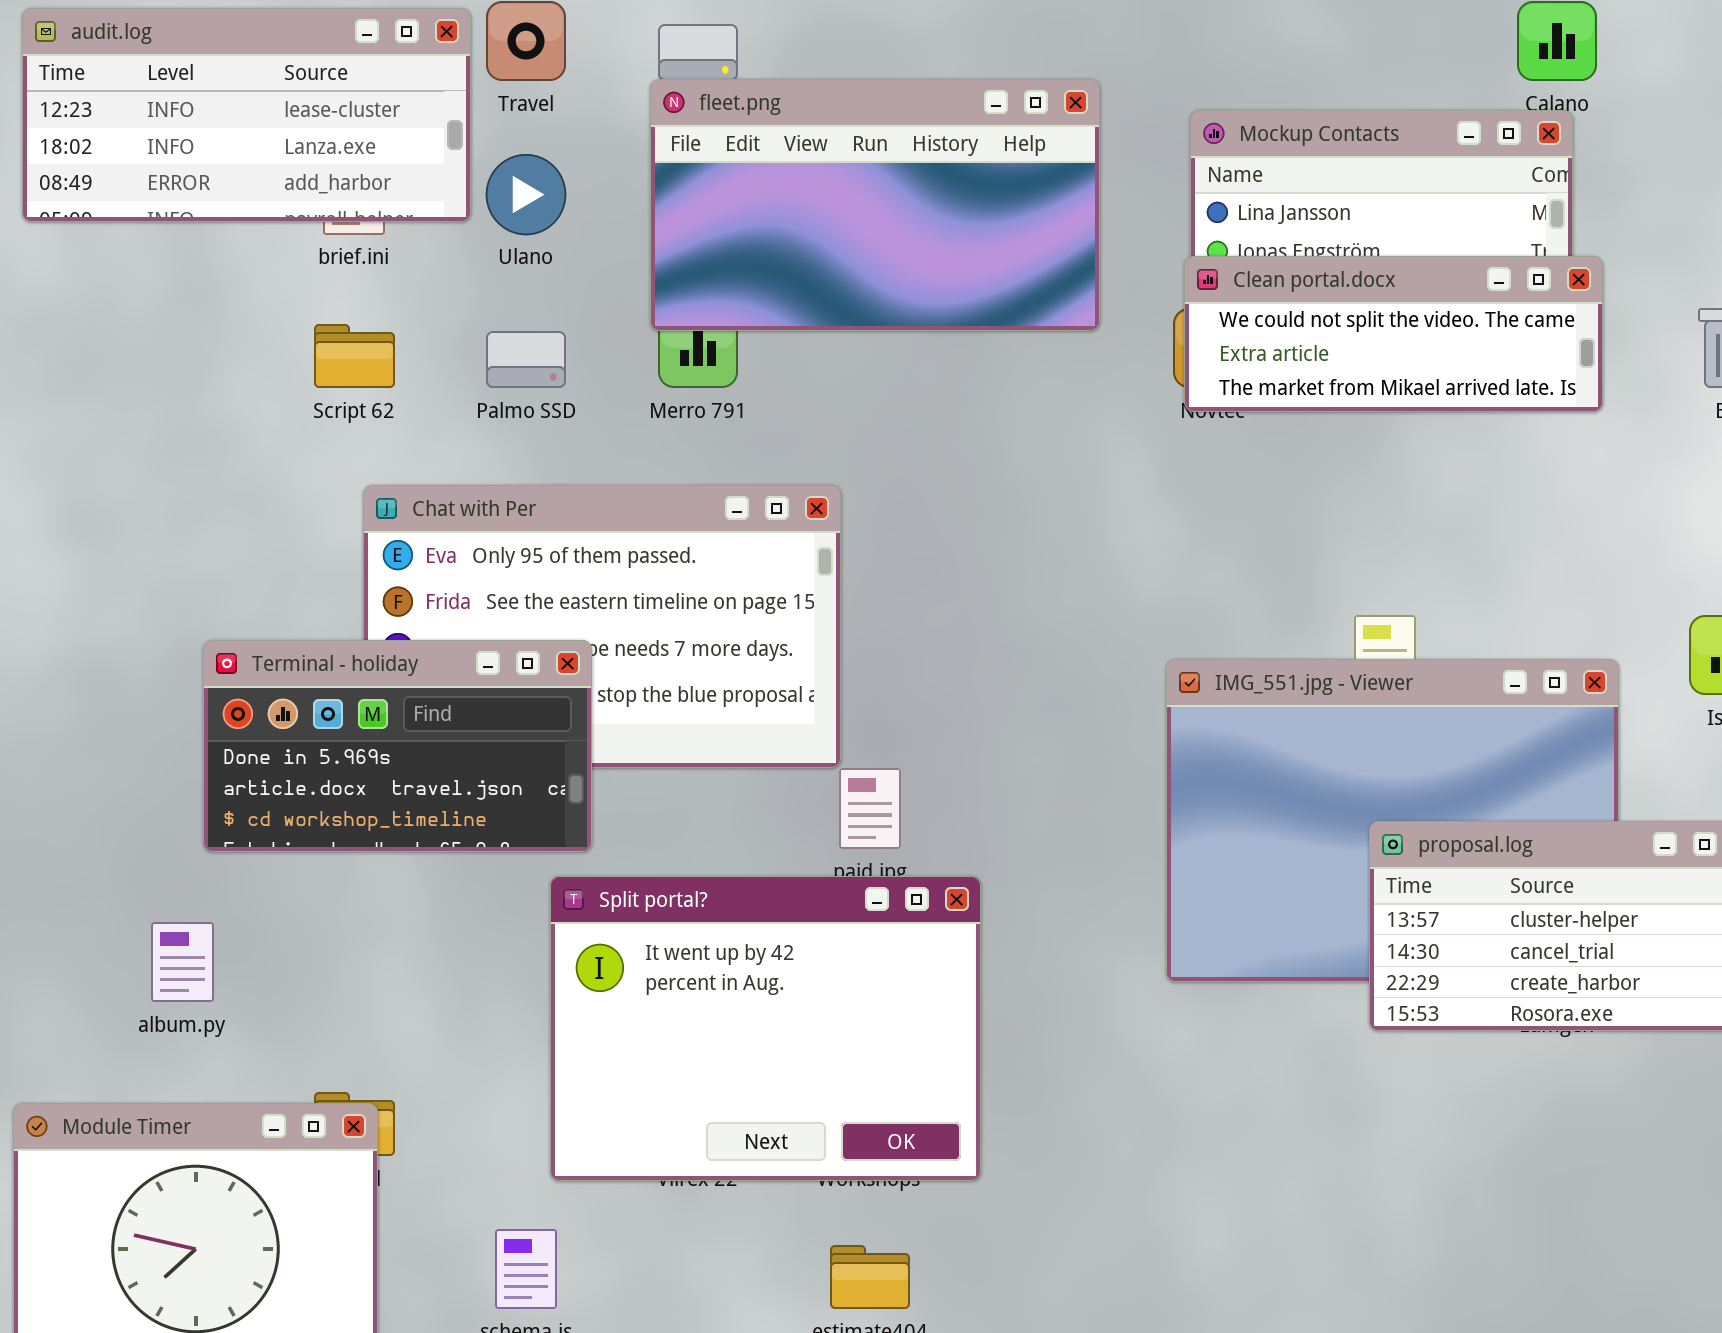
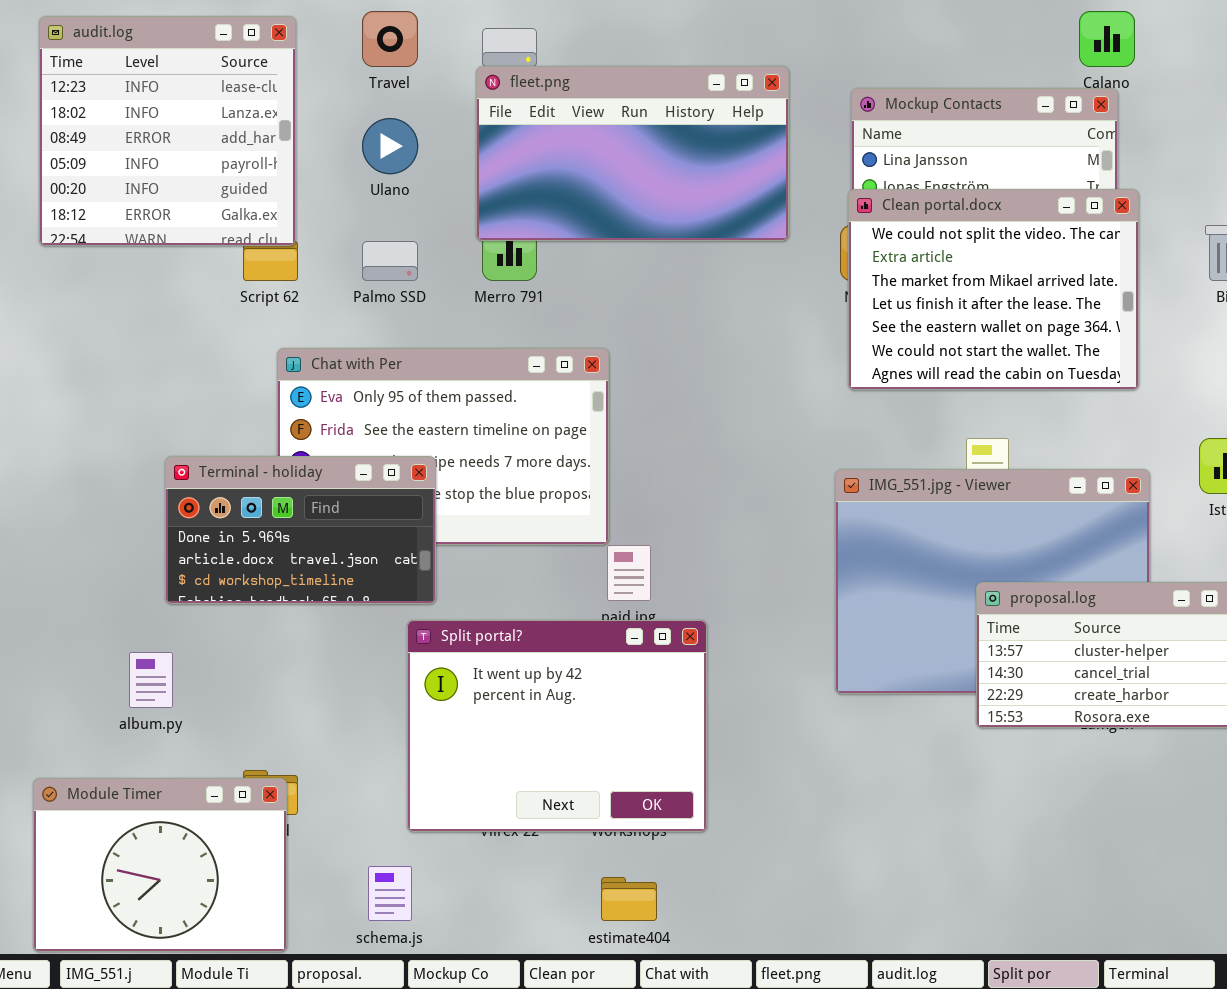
audit.log: [22,8,471,222] -> [39,16,296,246], resized
Clean portal.docx: [1184,256,1603,412] -> [848,189,1139,390], resized

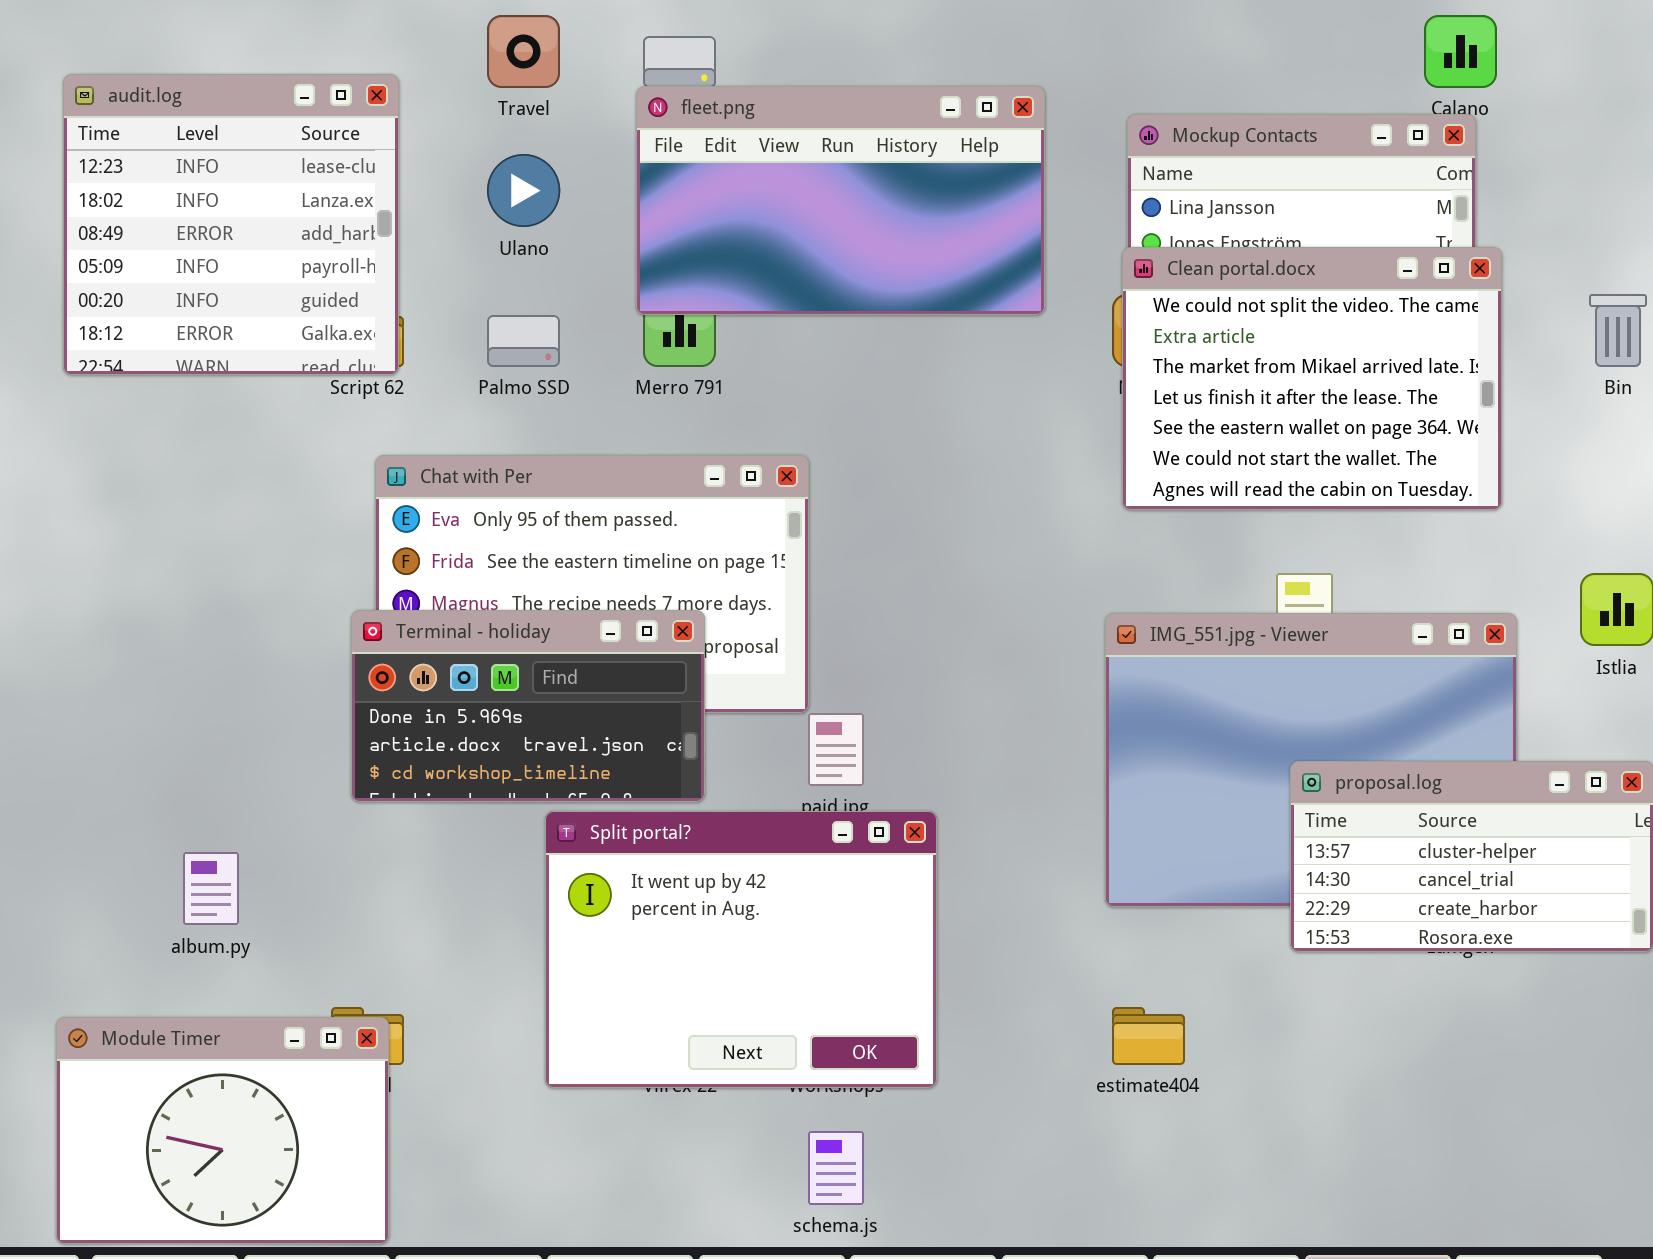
audit.log: [39,16,296,246] -> [63,74,399,375], moved
Terminal - holiday: [165,456,436,604] -> [351,610,705,802], moved
schema.js: [368,866,412,921] -> [808,1131,864,1205], moved
estimate404: [601,877,657,921] -> [1112,1007,1185,1065], moved

